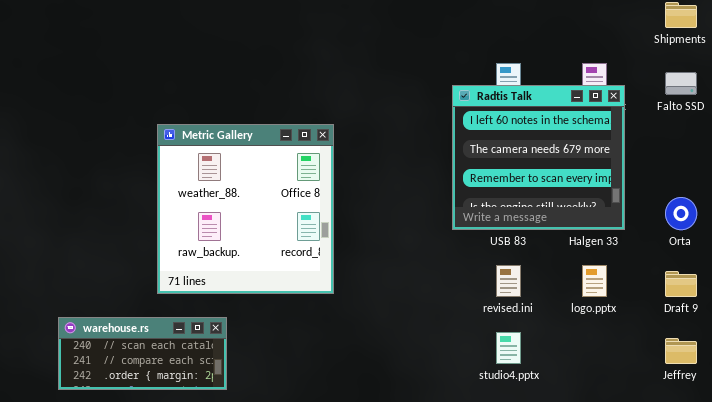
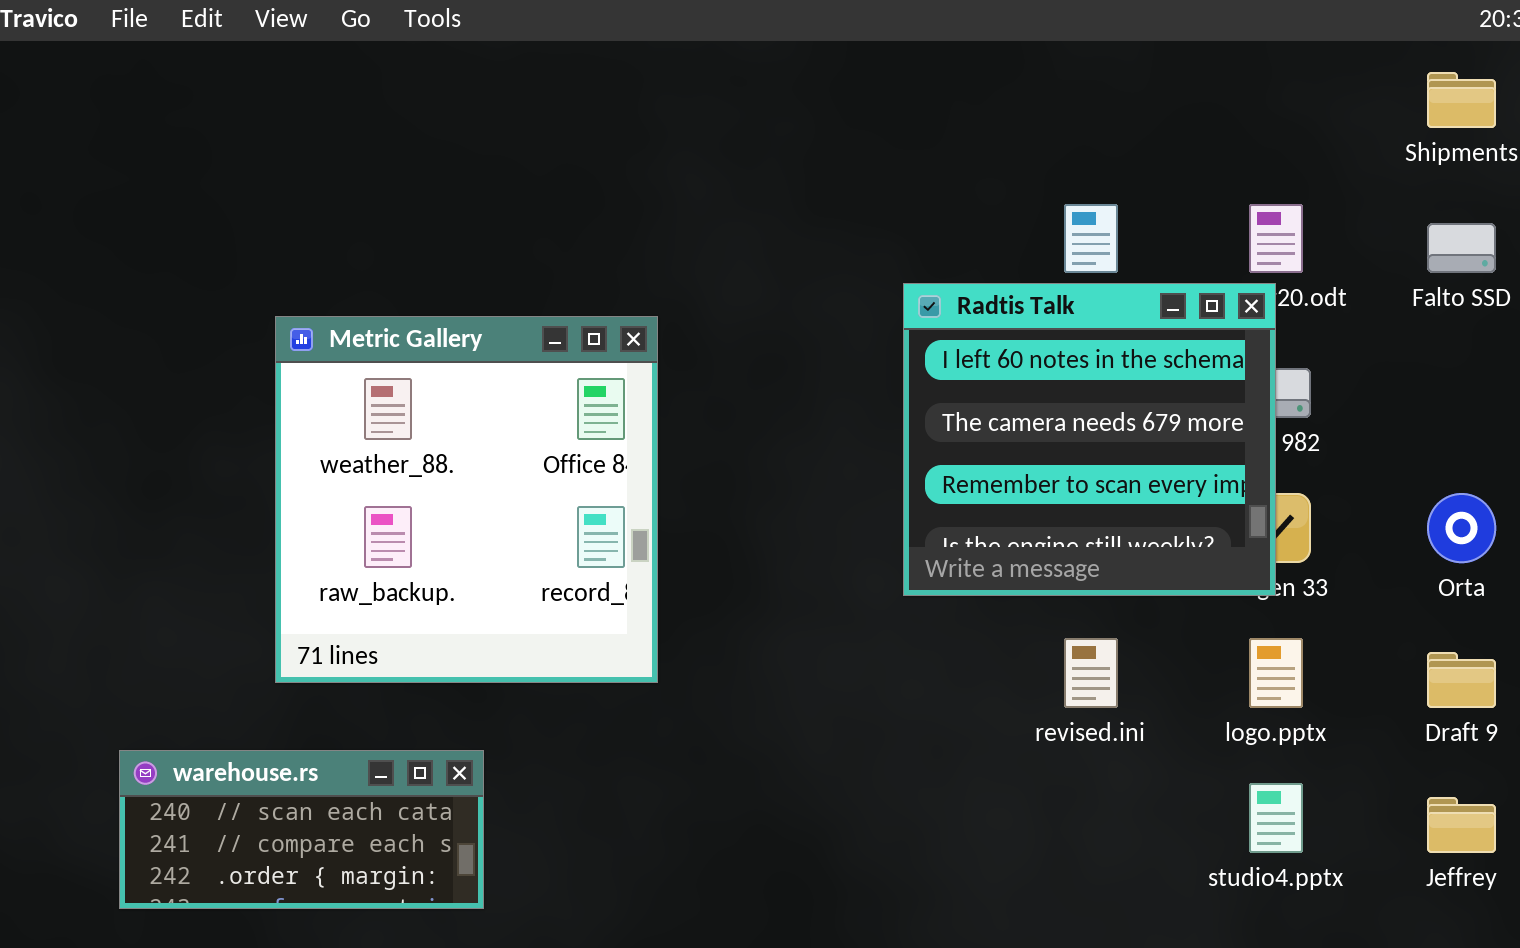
Radtis Talk: [452,85,625,230] -> [903,283,1276,596], moved
Metric Gallery: [157,124,334,294] -> [275,316,658,683], moved
studio4.pptx: [496,332,521,364] -> [1249,783,1303,853], moved

